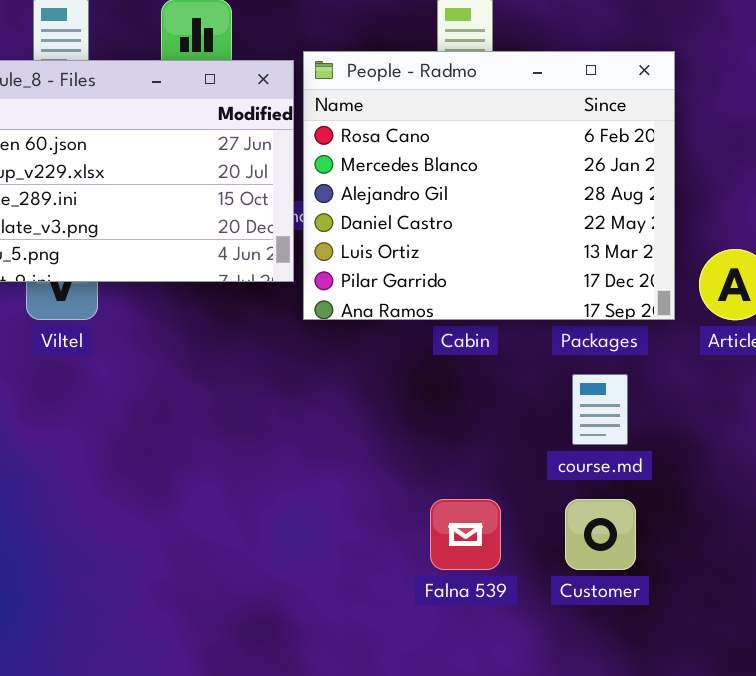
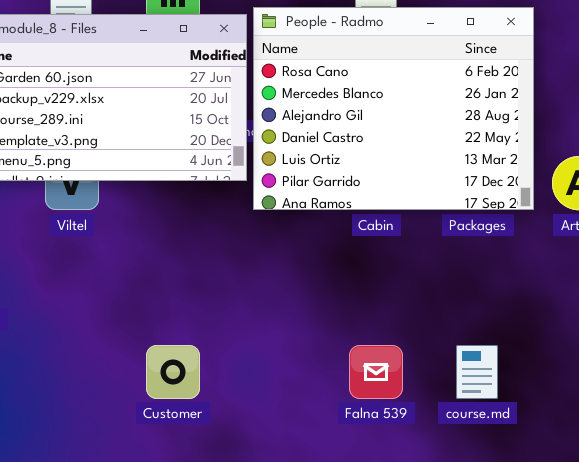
course.md: [572,374,628,445] -> [456,345,498,399], moved
Customer: [565,499,636,570] -> [146,345,200,399], moved

